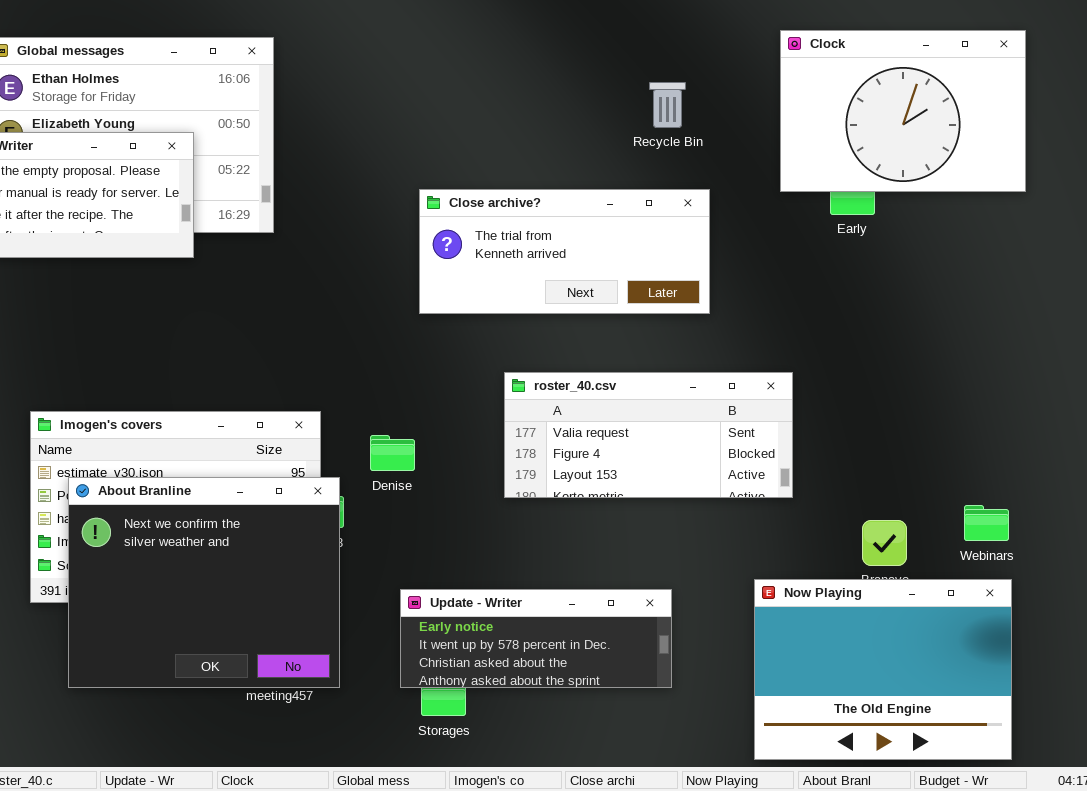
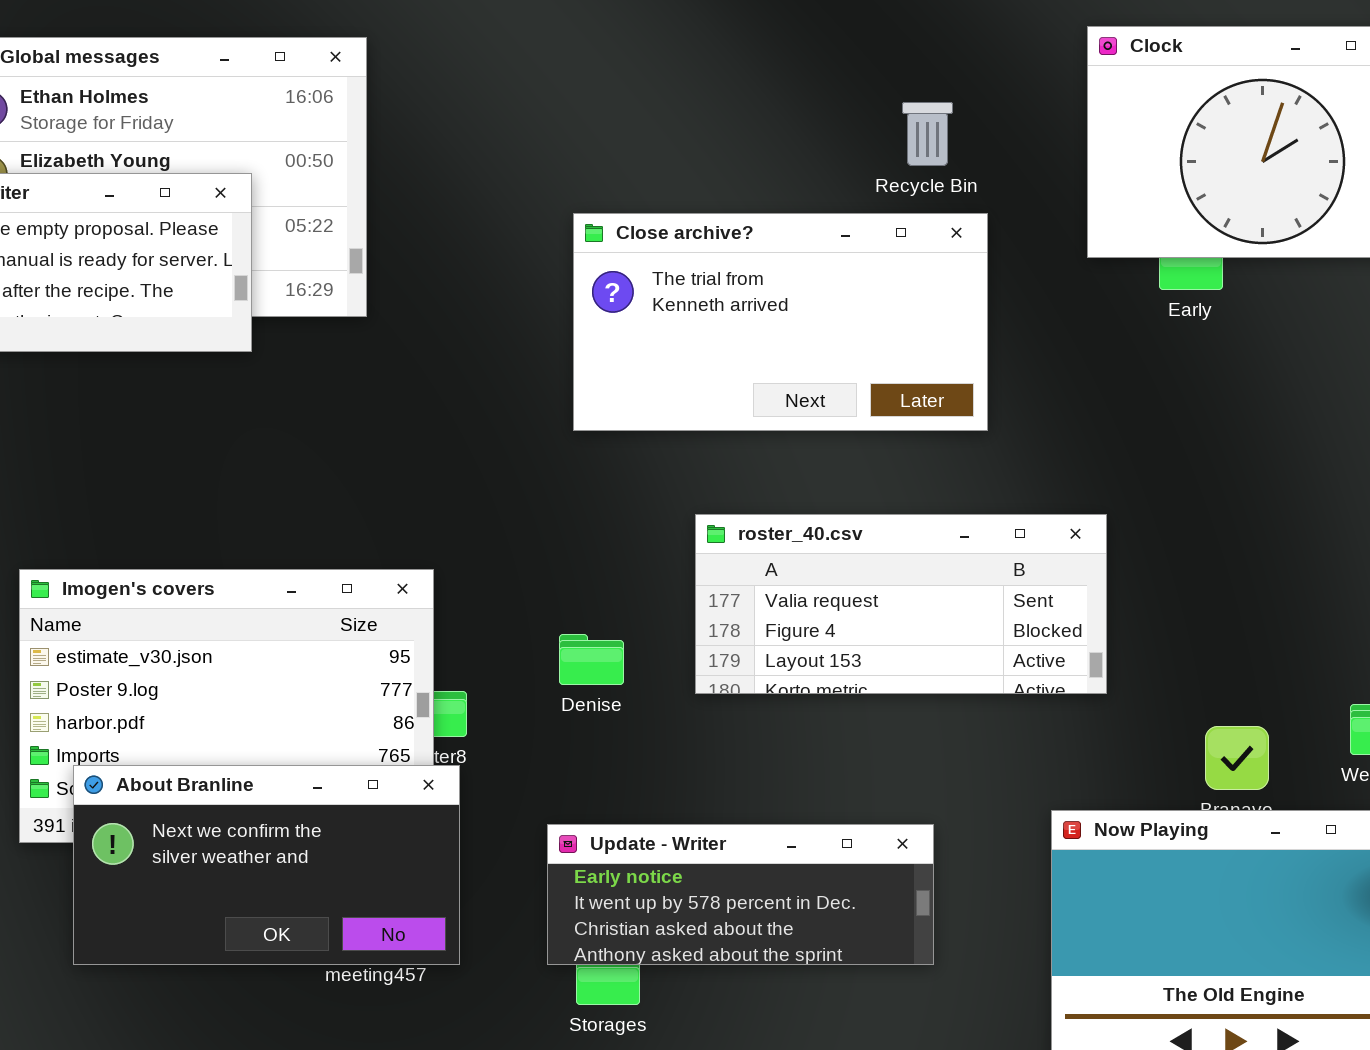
Close archive?: [419,189,710,314] -> [573,213,988,431], resized
Denise: [370,435,415,471] -> [559,634,624,685], moved
About Branline: [68,477,340,688] -> [73,765,460,965], resized

